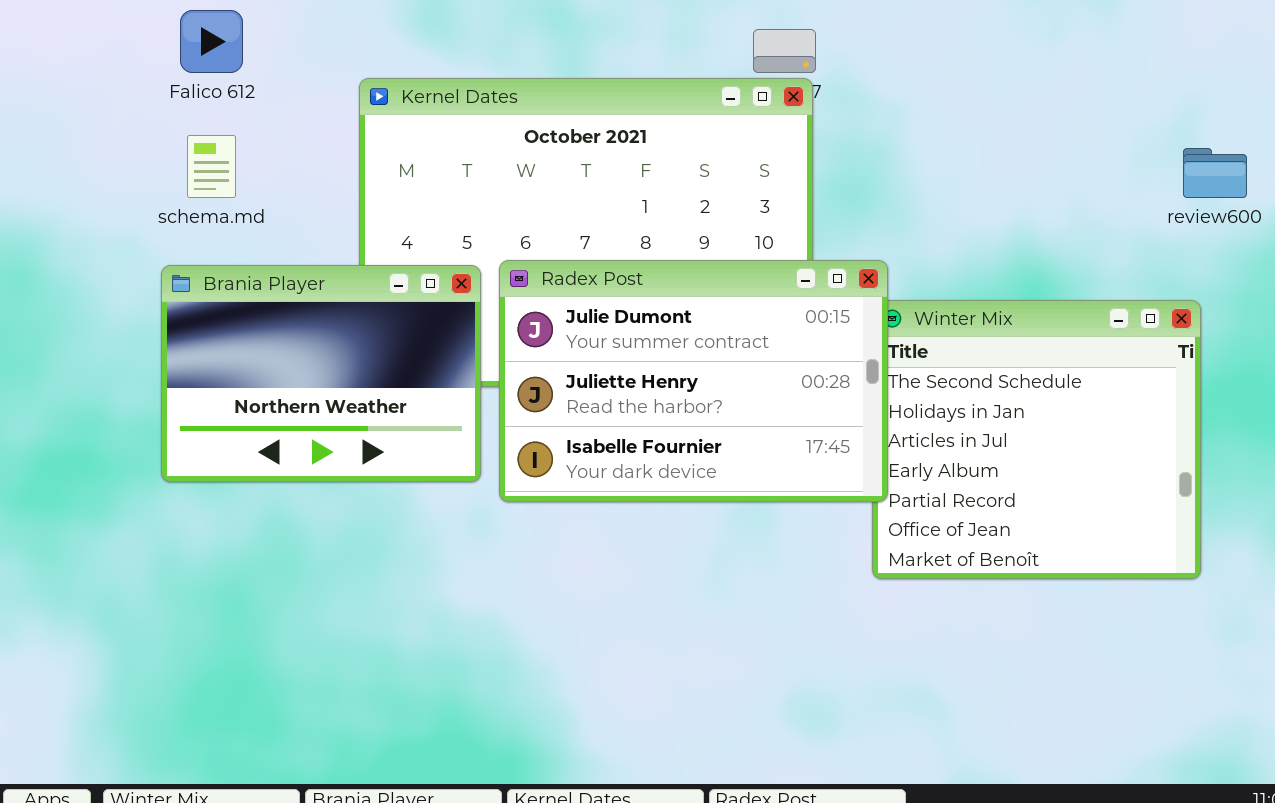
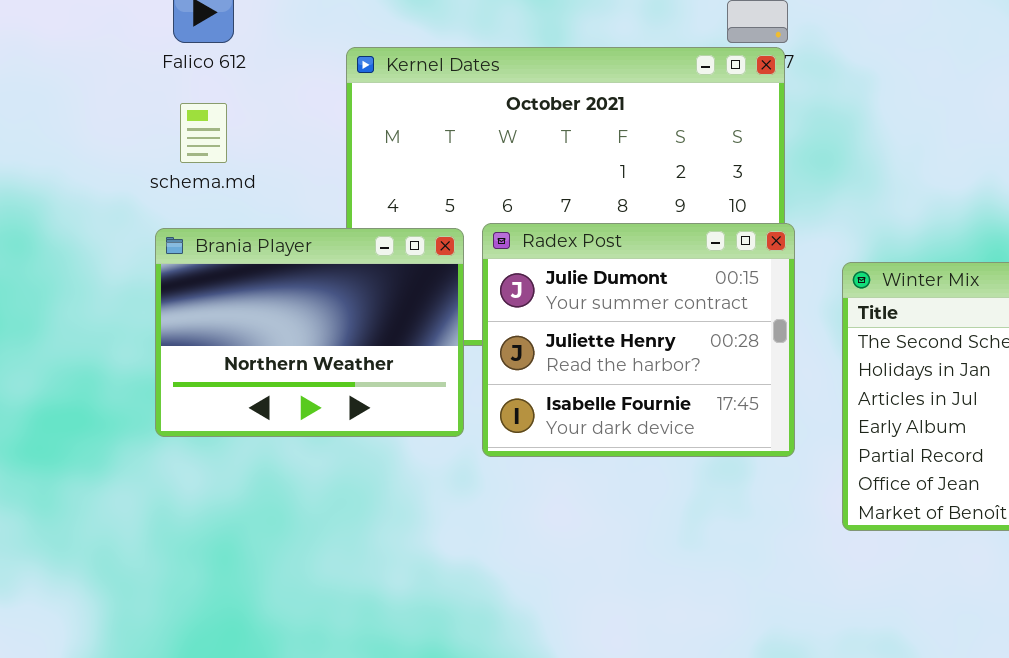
Radex Post: [499,260,888,502] -> [482,223,795,457], resized

